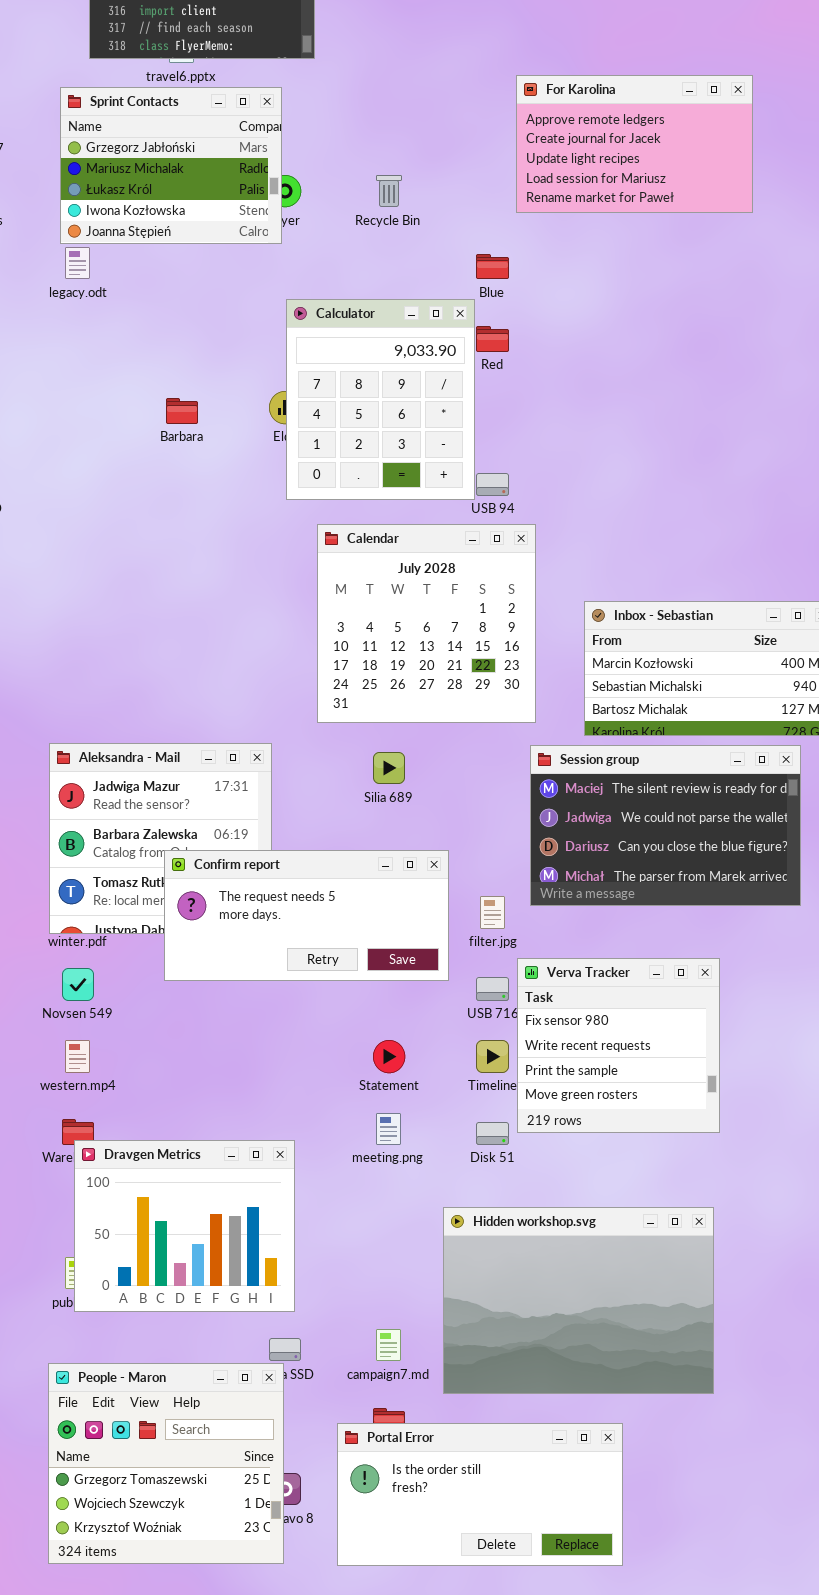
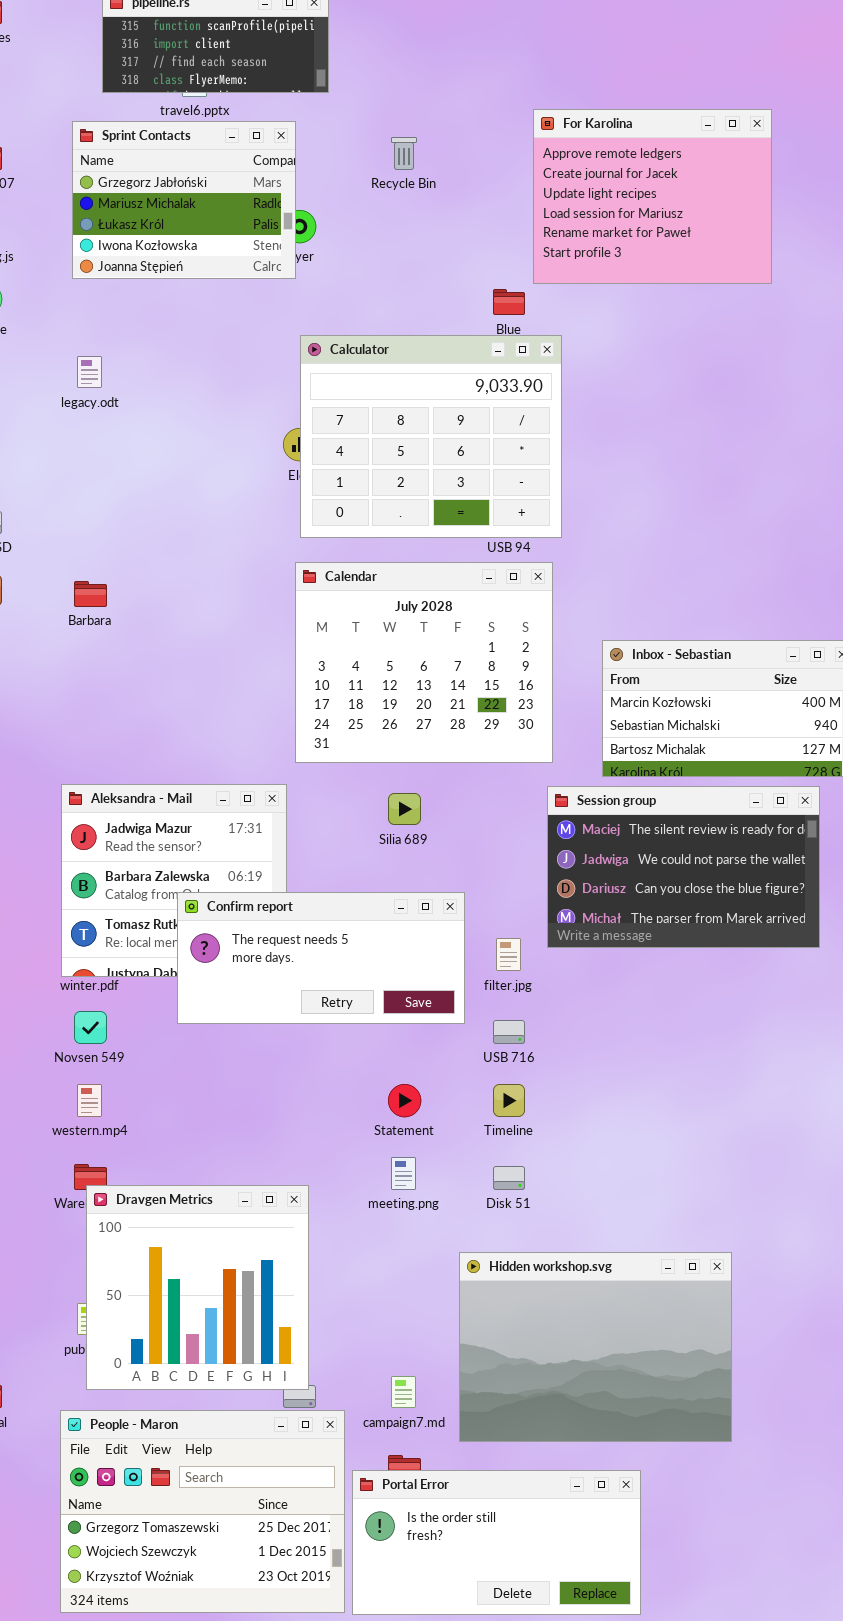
For Karolina: [516,75,753,213] -> [533,109,772,284], resized
Recycle Bin: [376,175,402,207] -> [391,137,417,170], moved
legacy.odt: [65,247,90,279] -> [77,356,102,388], moved
Calculator: [286,299,475,500] -> [300,335,562,538], resized
Barbara: [166,398,198,424] -> [74,581,107,607], moved
Calendar: [317,524,536,723] -> [295,562,553,763], resized
Verva Tracker: [517,958,720,1133] -> none, closed
Dravgen Metrics: [74,1140,295,1312] -> [86,1185,309,1390], resized
People - Maron: [48,1363,284,1564] -> [60,1410,345,1613], resized

